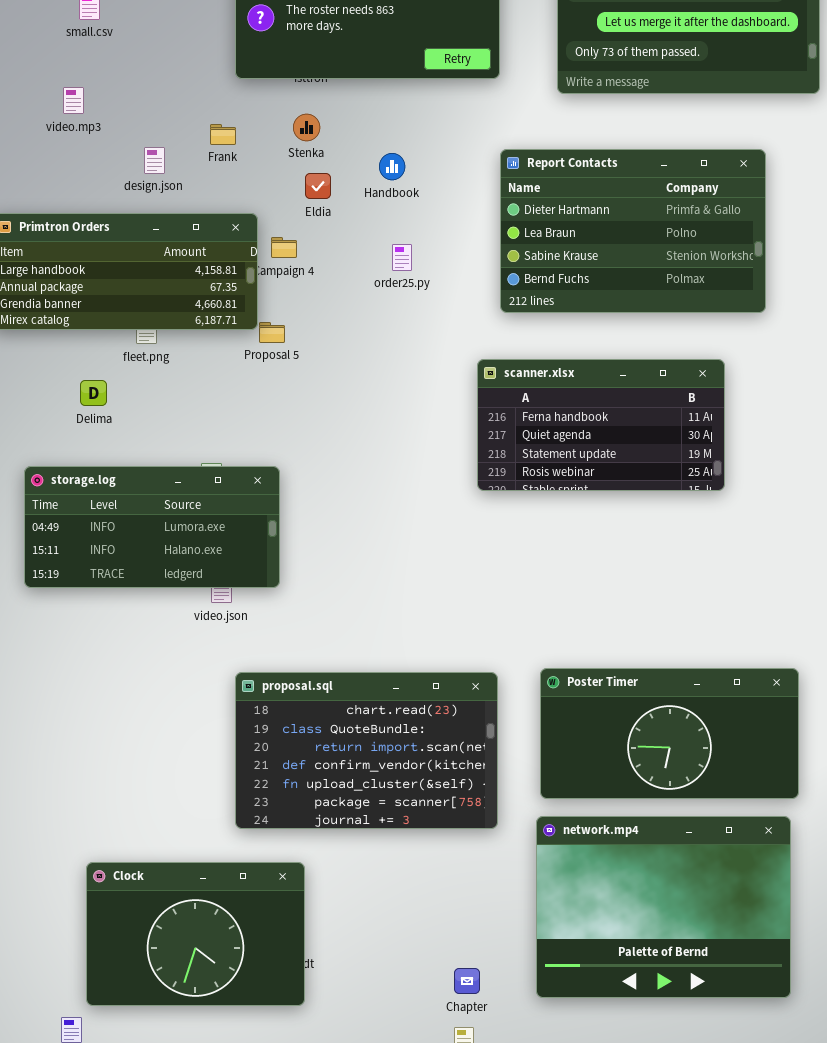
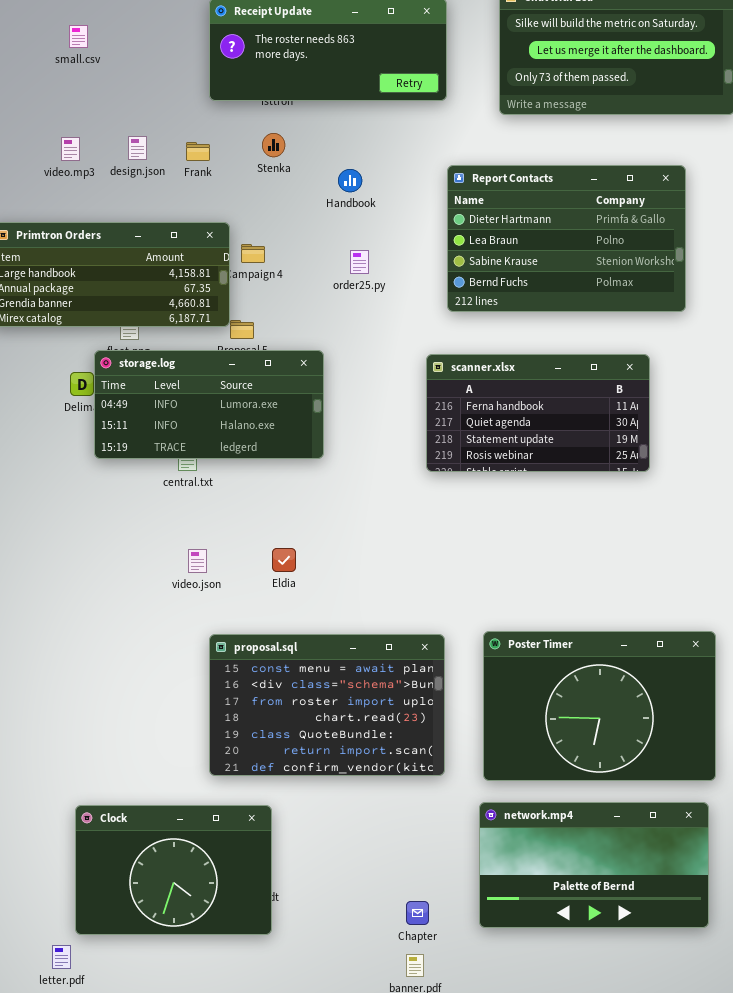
video.mp3: [63,87,84,114] -> [61,137,80,161], moved
design.json: [144,147,165,174] -> [128,136,147,160], moved
Eldia: [305,173,331,199] -> [272,548,296,572], moved
storage.log: [24,466,280,588] -> [94,350,324,459], moved
Poster Timer: [540,668,799,799] -> [483,631,716,781], resized
proposal.sql: [235,672,498,829] -> [209,634,445,776], scrolled up 3 rows
network.mp4: [536,816,791,998] -> [479,802,709,928], resized

